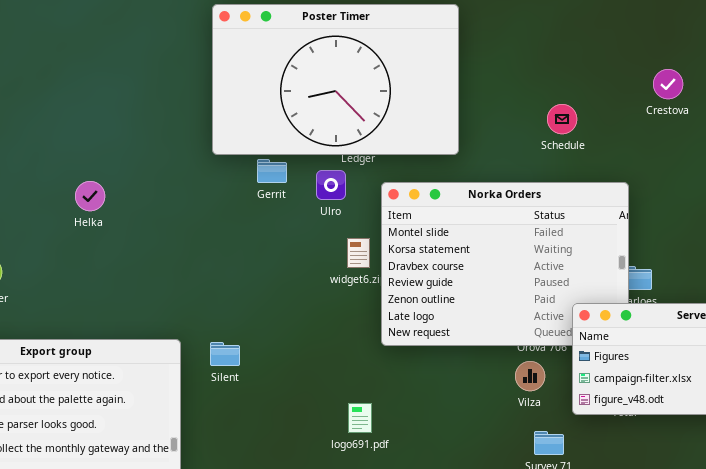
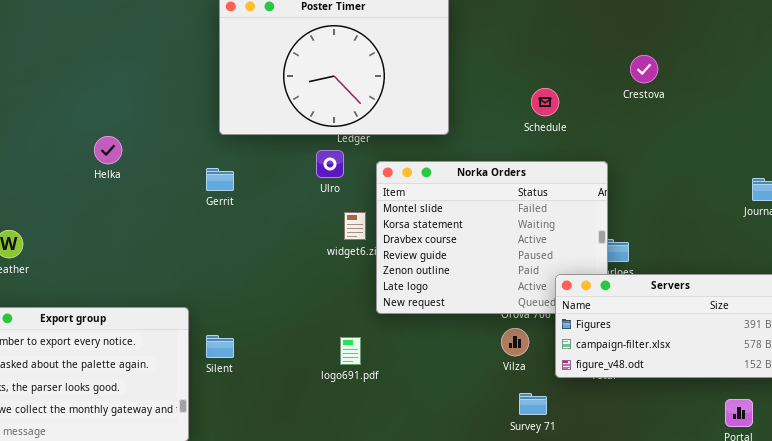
Gerrit: [257,159,287,183] -> [206,168,234,191], moved
Helka: [75,181,105,211] -> [94,136,122,164], moved
Silent: [210,342,240,366] -> [206,335,234,358], moved
logo691.pdf: [348,403,372,433] -> [340,337,361,365], moved

